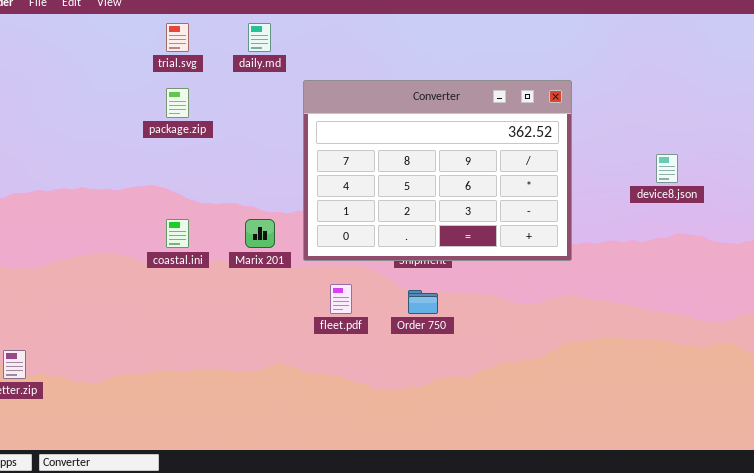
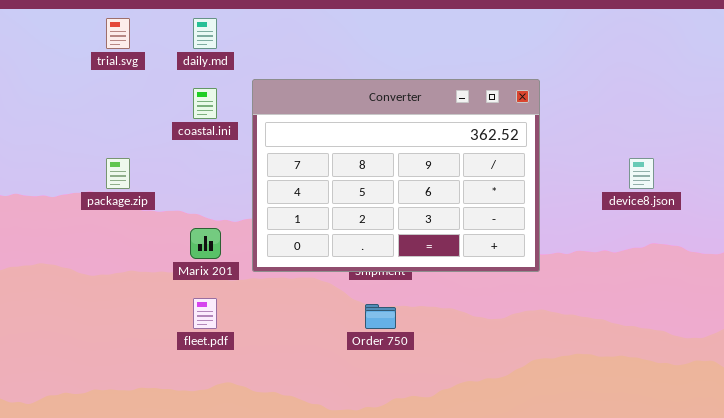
package.zip: [166,88,189,118] -> [106,158,130,189], moved
coastal.ini: [166,219,189,248] -> [193,88,217,119], moved
fleet.pdf: [330,284,352,314] -> [193,298,217,329], moved

